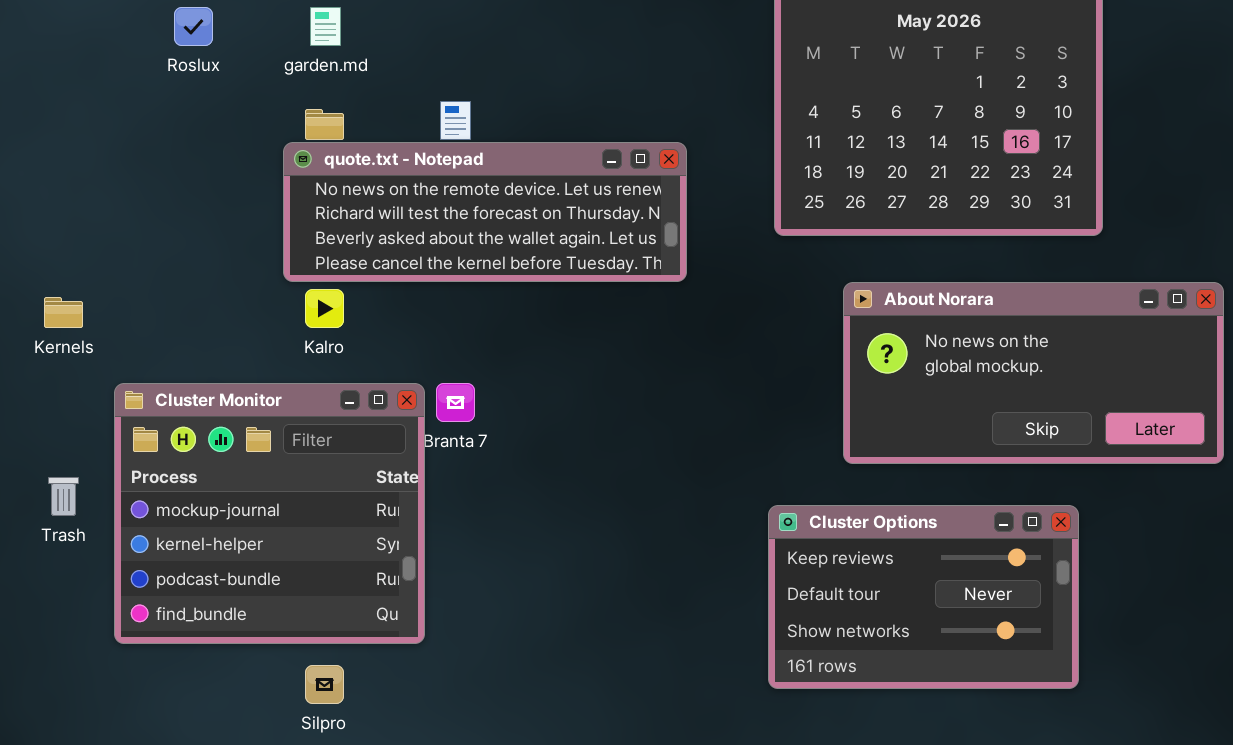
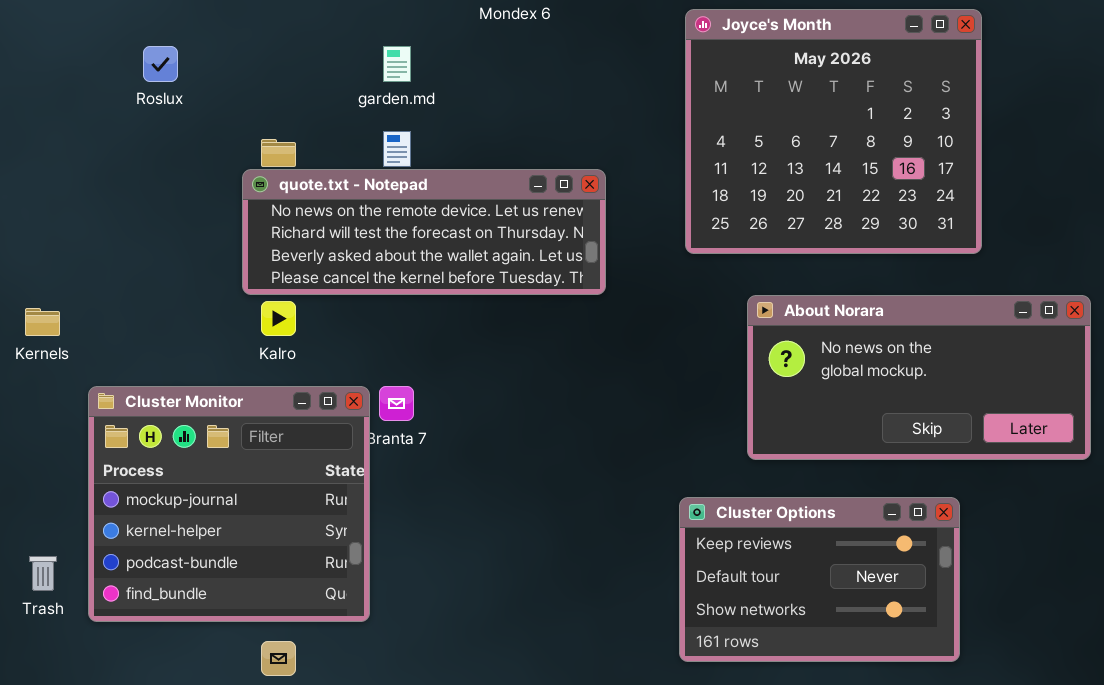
garden.md: [310,7,341,46] -> [383,46,411,82], moved
Trash: [48,477,79,516] -> [29,556,57,591], moved

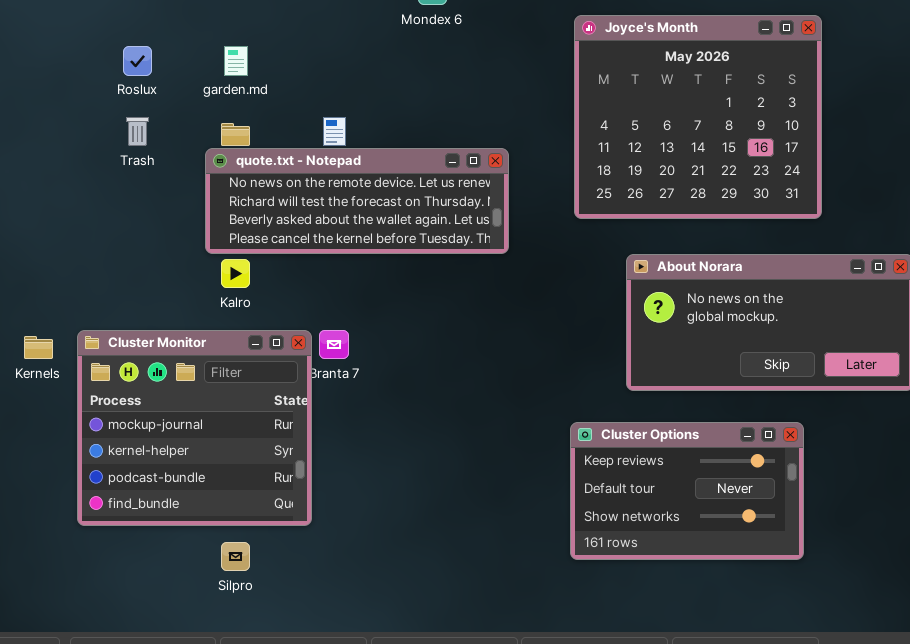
garden.md: [383,46,411,82] -> [224,46,248,76], moved
Kernels: [25,308,60,336] -> [24,336,53,359], moved
Trash: [29,556,57,591] -> [126,117,149,146], moved

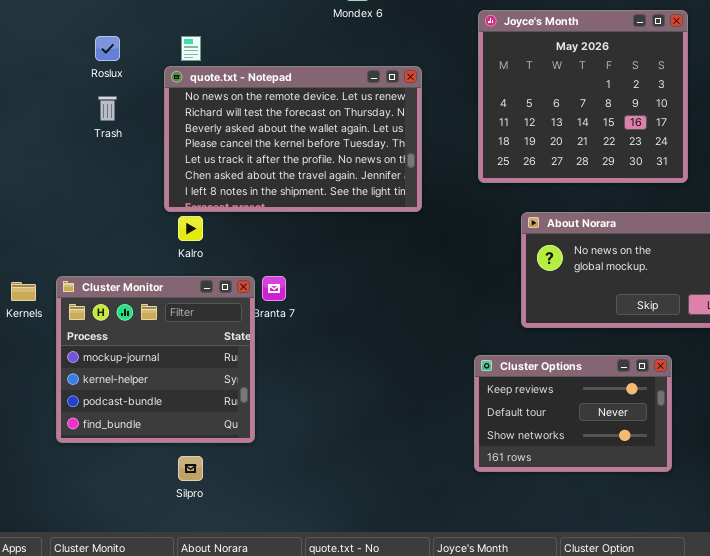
quote.txt - Notepad: [205,148,509,254] -> [164,66,422,212], resized

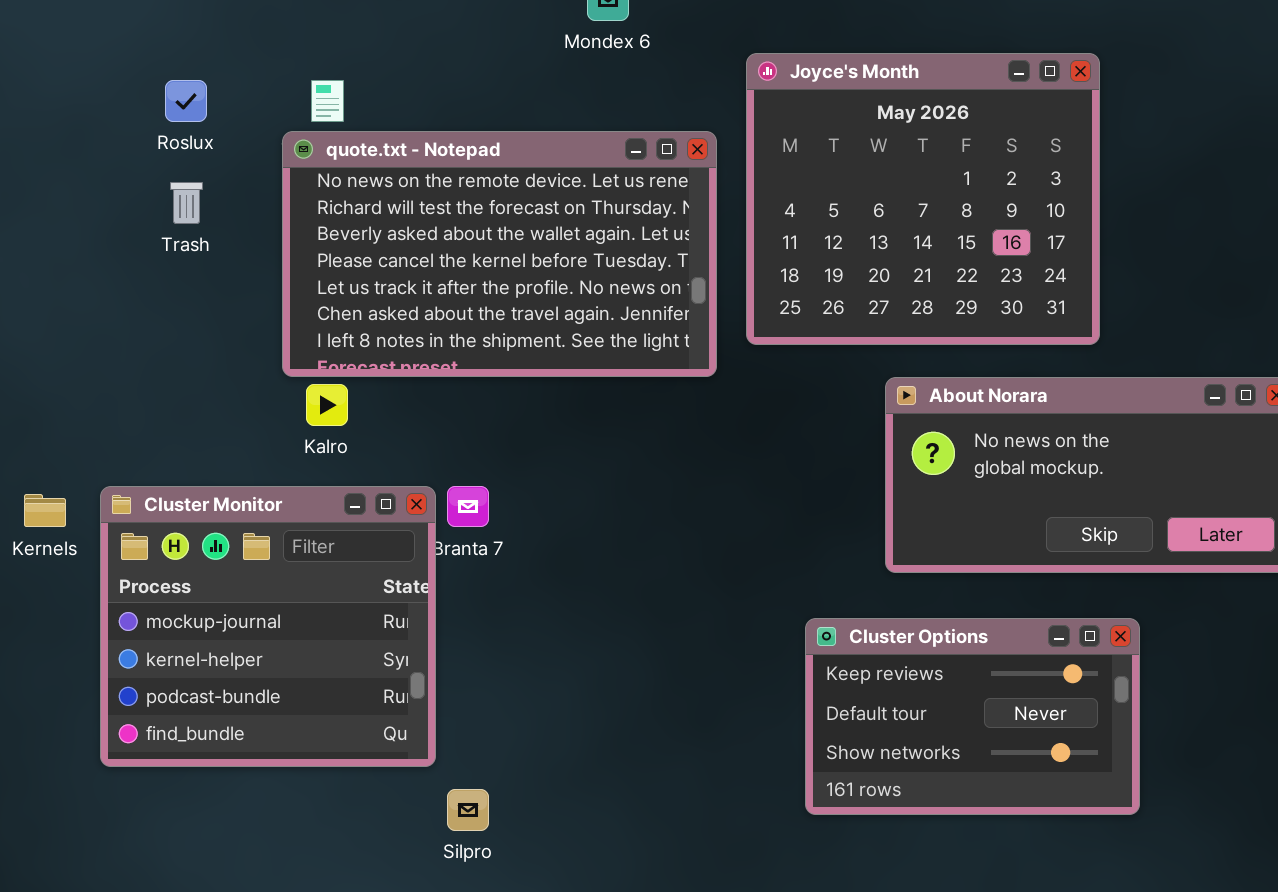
Joyce's Month: [478,10,688,183] -> [746,53,1100,345], moved
Silpro: [178,456,203,481] -> [447,789,489,831], moved

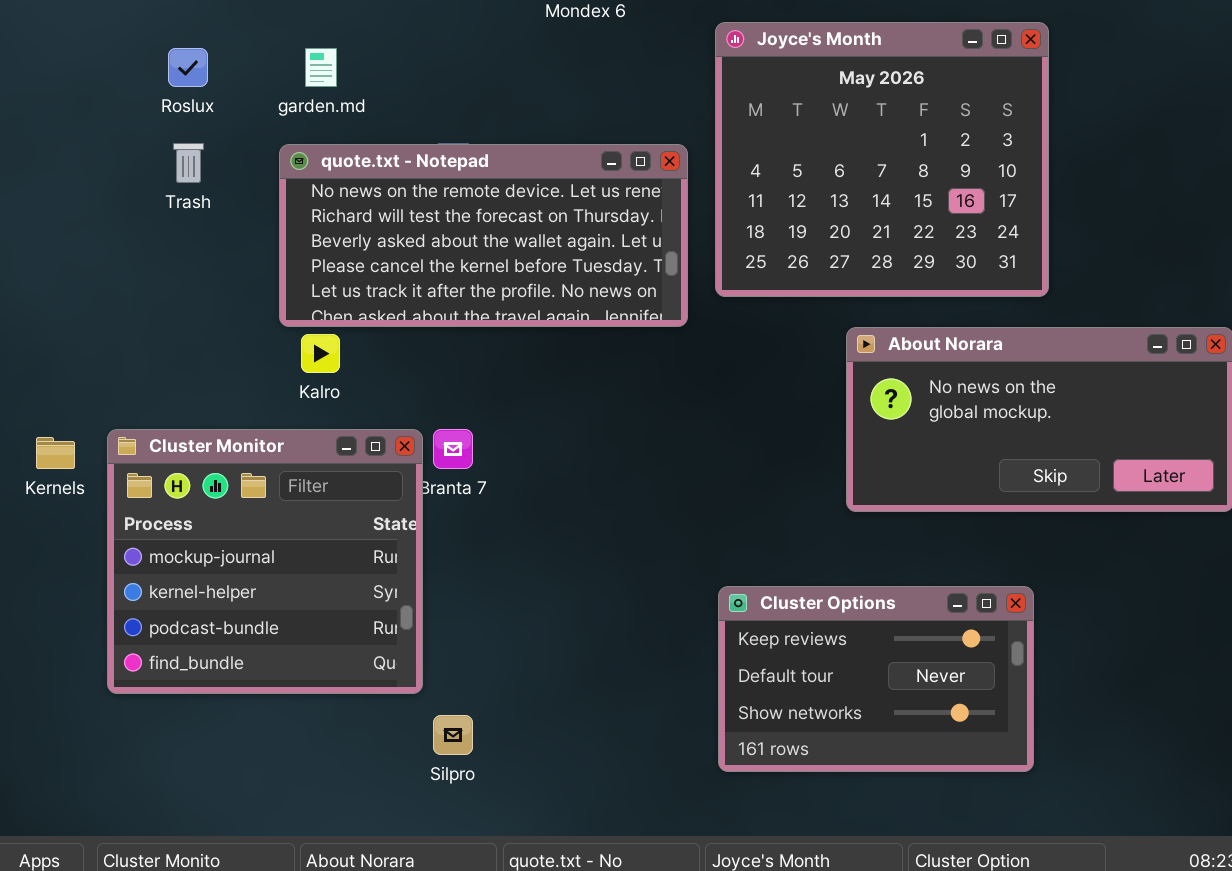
quote.txt - Notepad: [282,131,717,377] -> [279,144,688,327], resized
Cluster Options: [805,618,1140,815] -> [718,586,1034,772], moved

